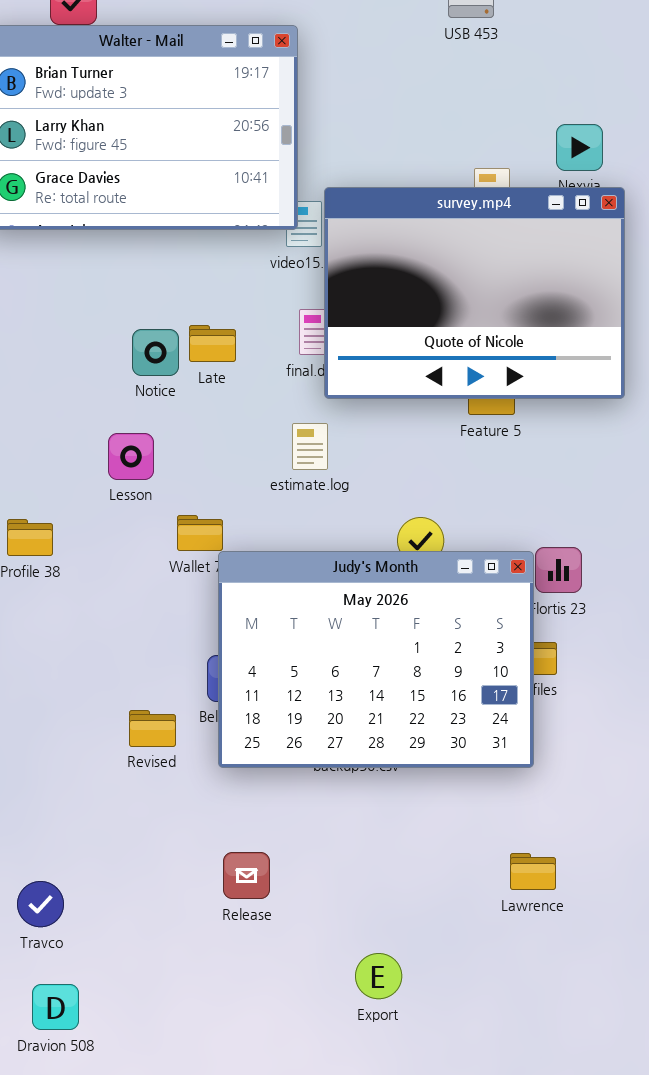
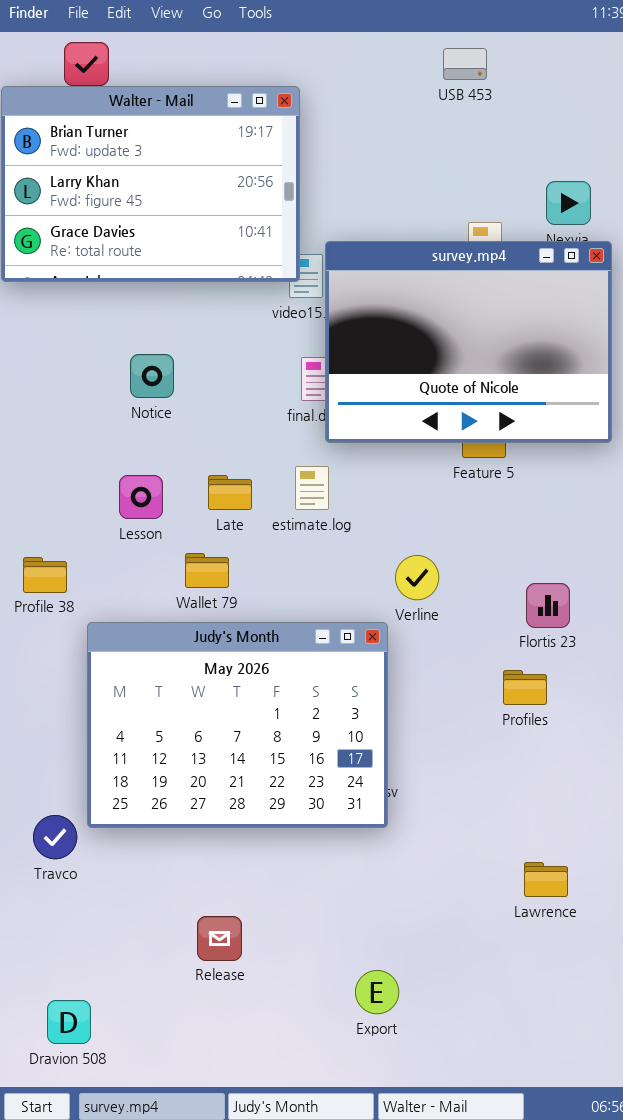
Late: [189,325,236,362] -> [208,475,252,510], moved
Notice: [132,329,179,376] -> [130,354,174,398], moved
Judy's Month: [218,551,534,768] -> [87,622,388,828], moved
Release: [223,852,270,899] -> [197,916,242,961], moved
Lawrence: [510,853,556,890] -> [524,862,568,897], moved
Travco: [17,881,64,927] -> [33,815,77,859], moved

